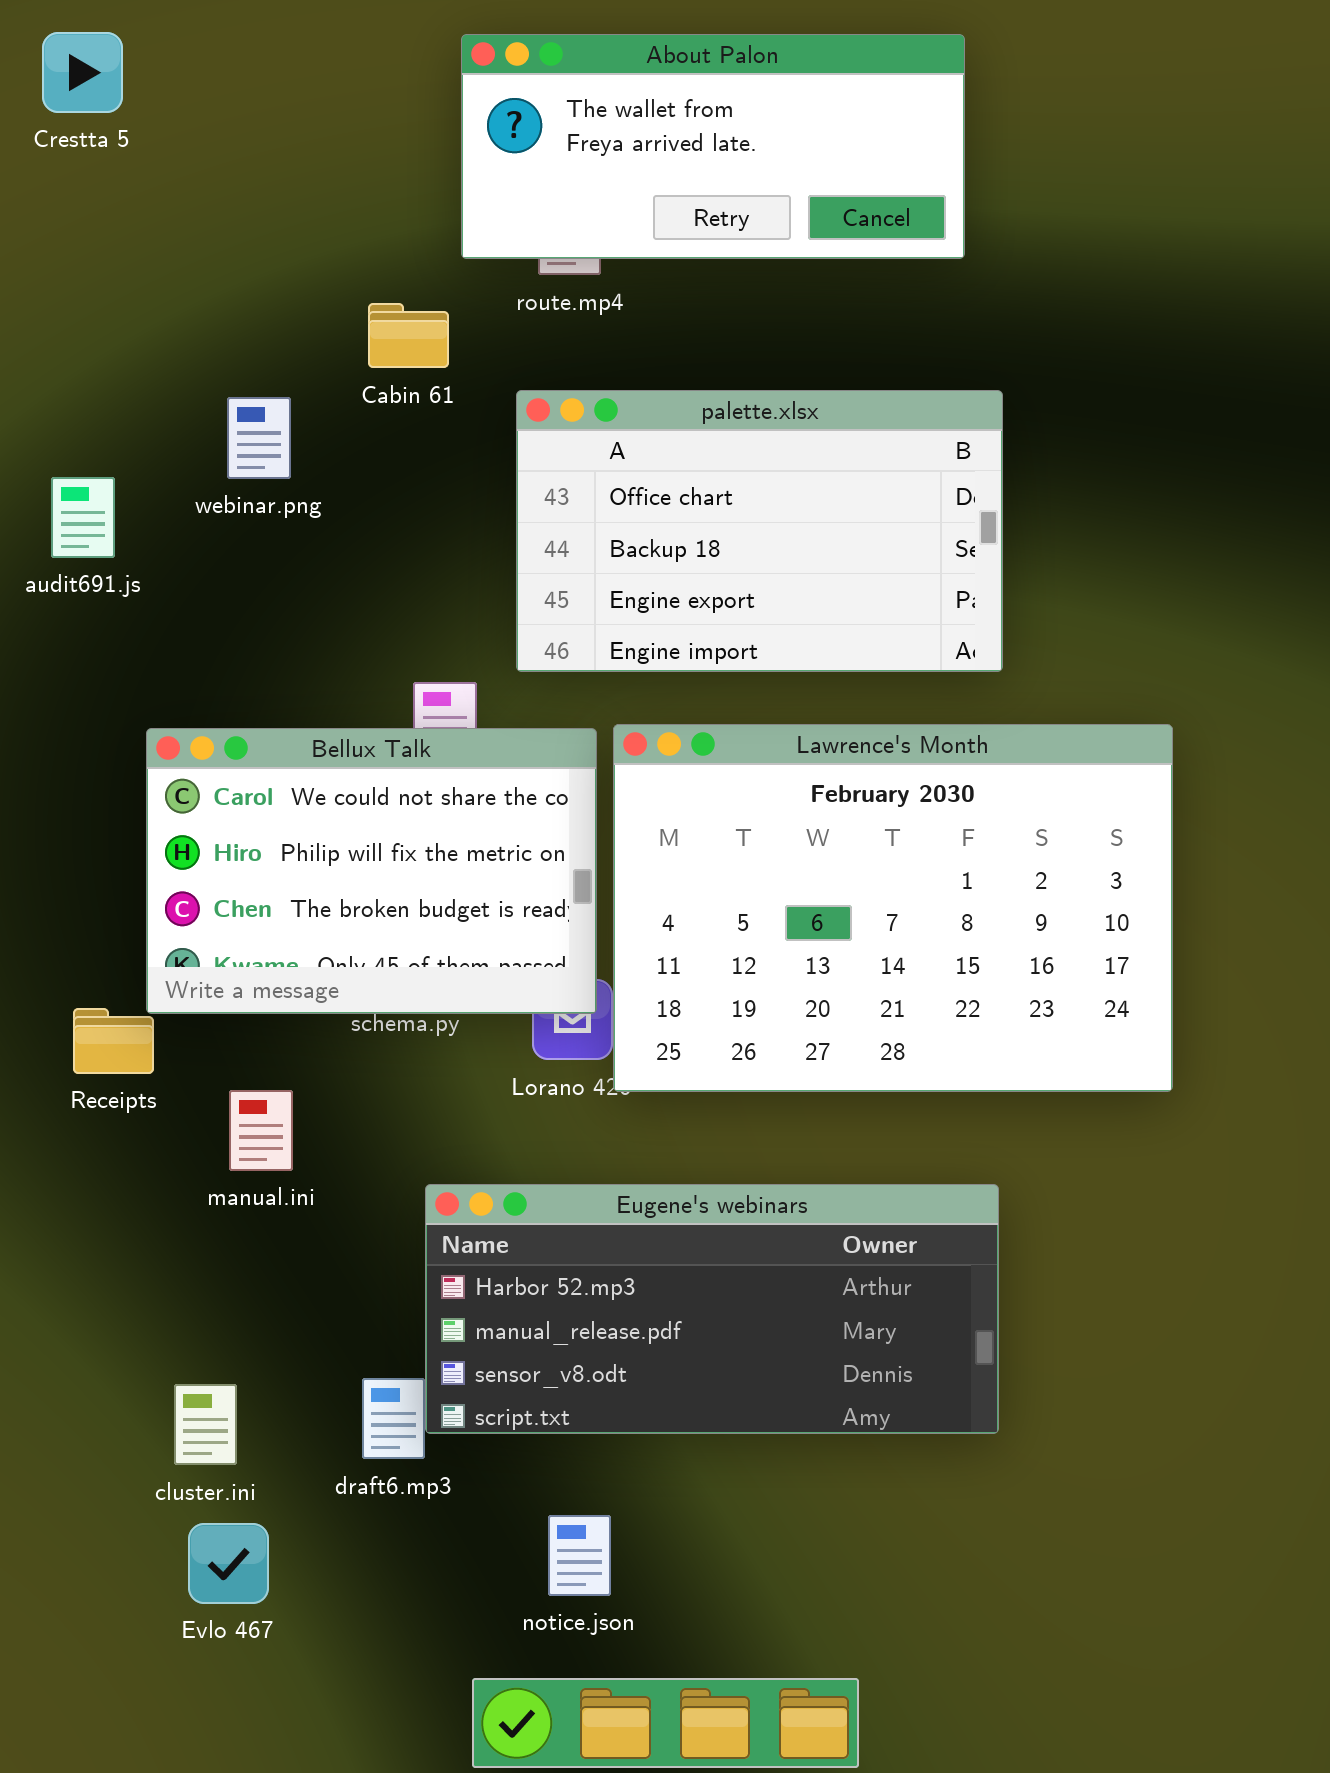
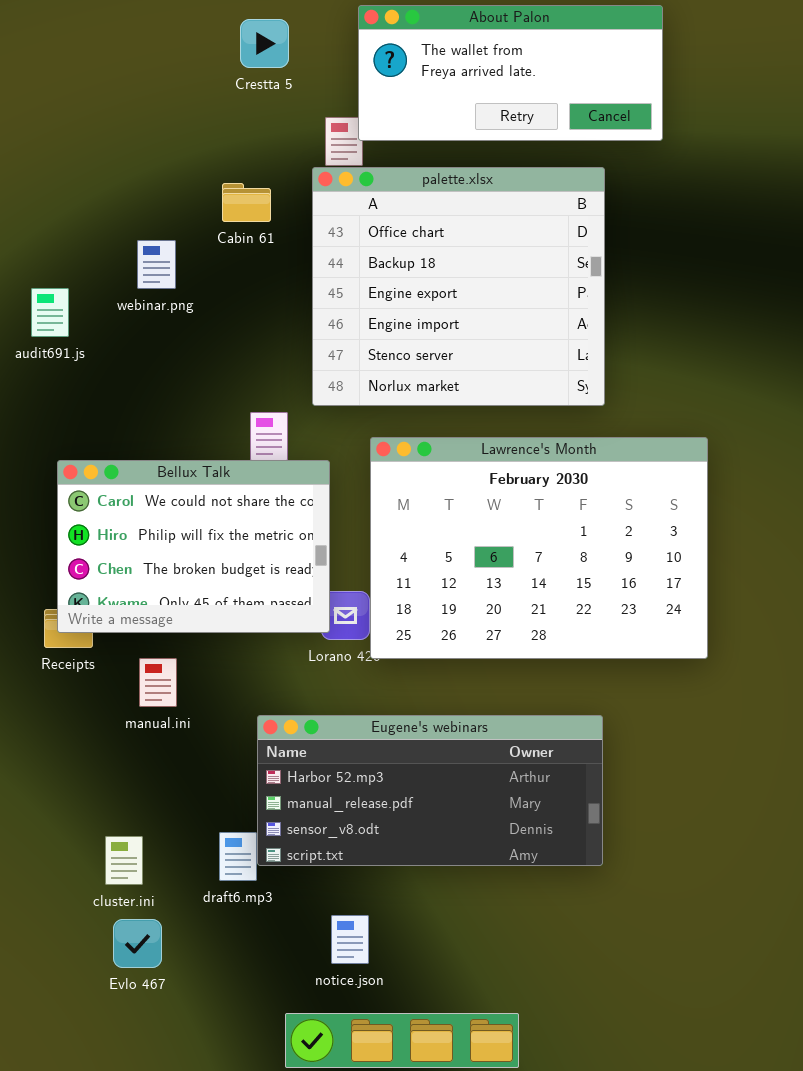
Crestta 5: [42,32,123,113] -> [240,19,289,68], moved
About Palon: [461,34,965,259] -> [358,5,663,141], moved
palette.xlsx: [516,390,1003,672] -> [312,167,605,406], resized
Bellux Talk: [146,728,597,1014] -> [57,460,330,633], moved

